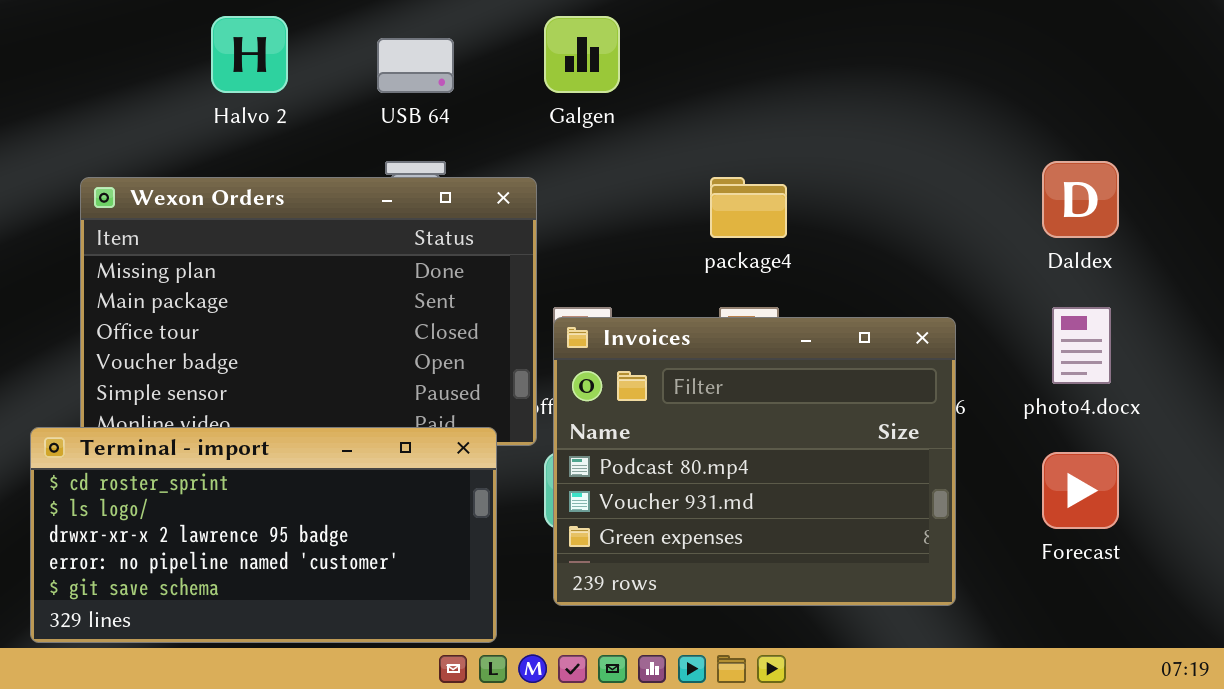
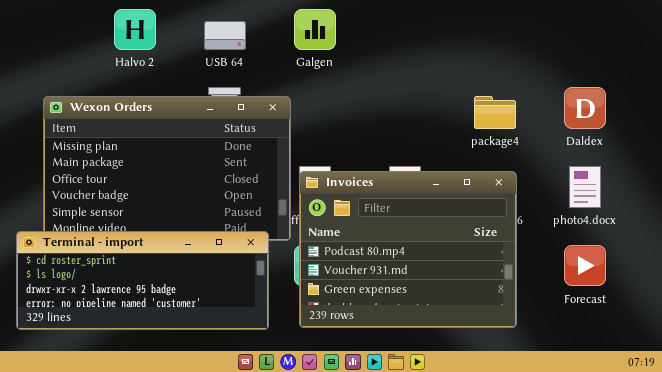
package4: [710,177,787,238] -> [474,96,516,129], moved
Terminal - import: [30,427,497,643] -> [16,231,269,330], resized

